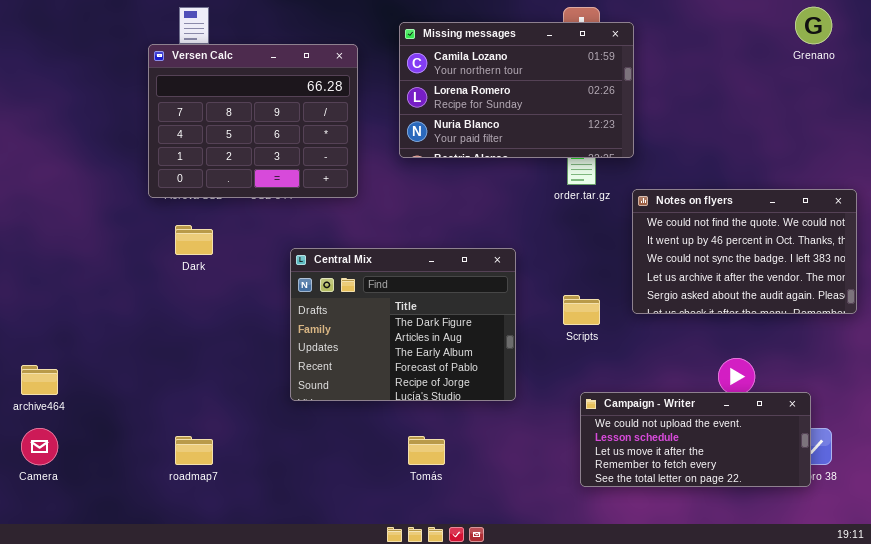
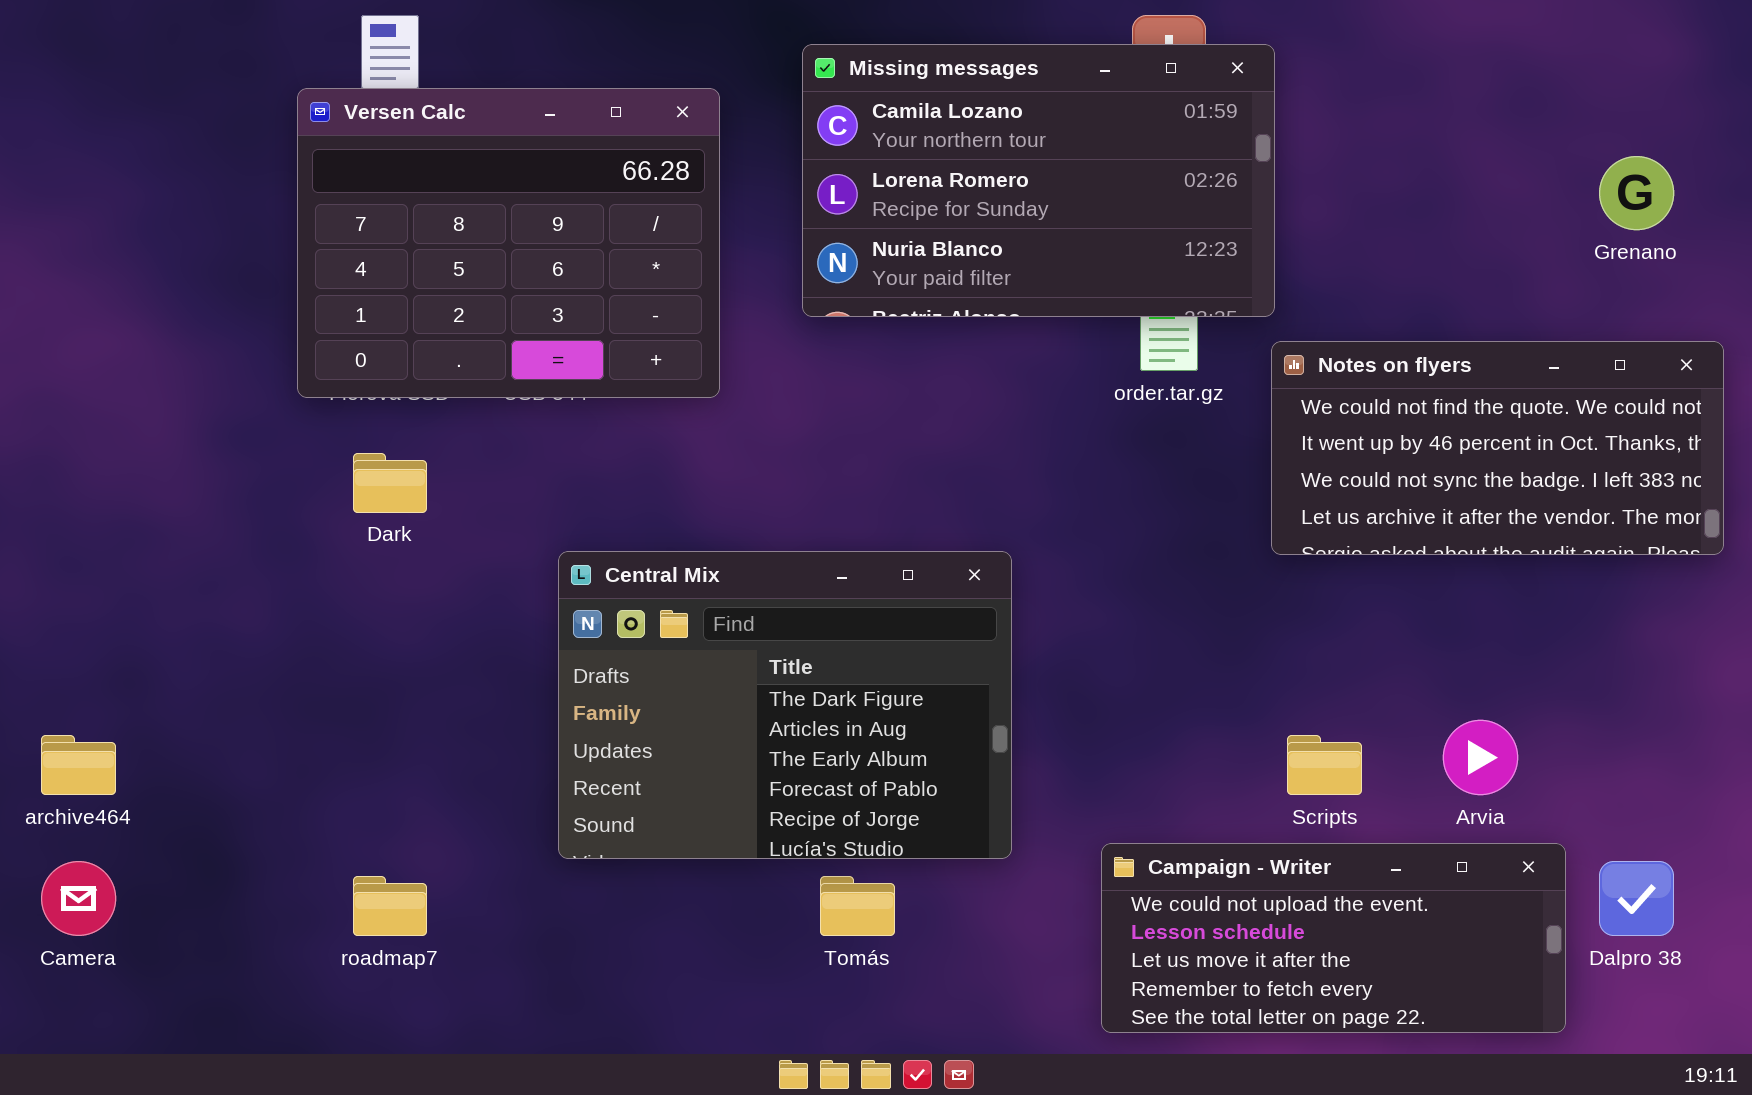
Grenano: [795,7,832,44] -> [1599,156,1674,230], moved
Notes on flyers: [632,189,857,314] -> [1271,341,1724,555], moved, resized
Central Mix: [290,248,516,401] -> [558,551,1012,859], moved
Scripts: [563,295,600,325] -> [1287,735,1362,795], moved
Campaign - Writer: [580,392,811,487] -> [1101,843,1566,1033], moved

